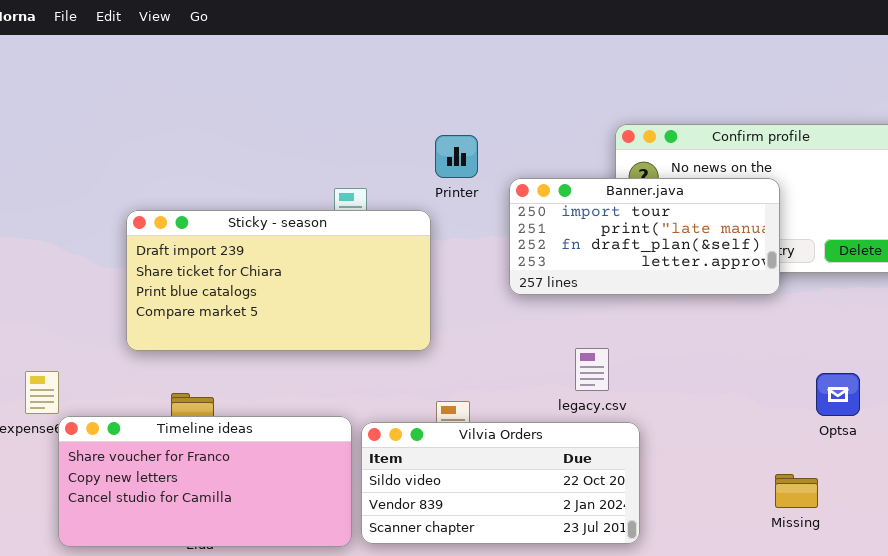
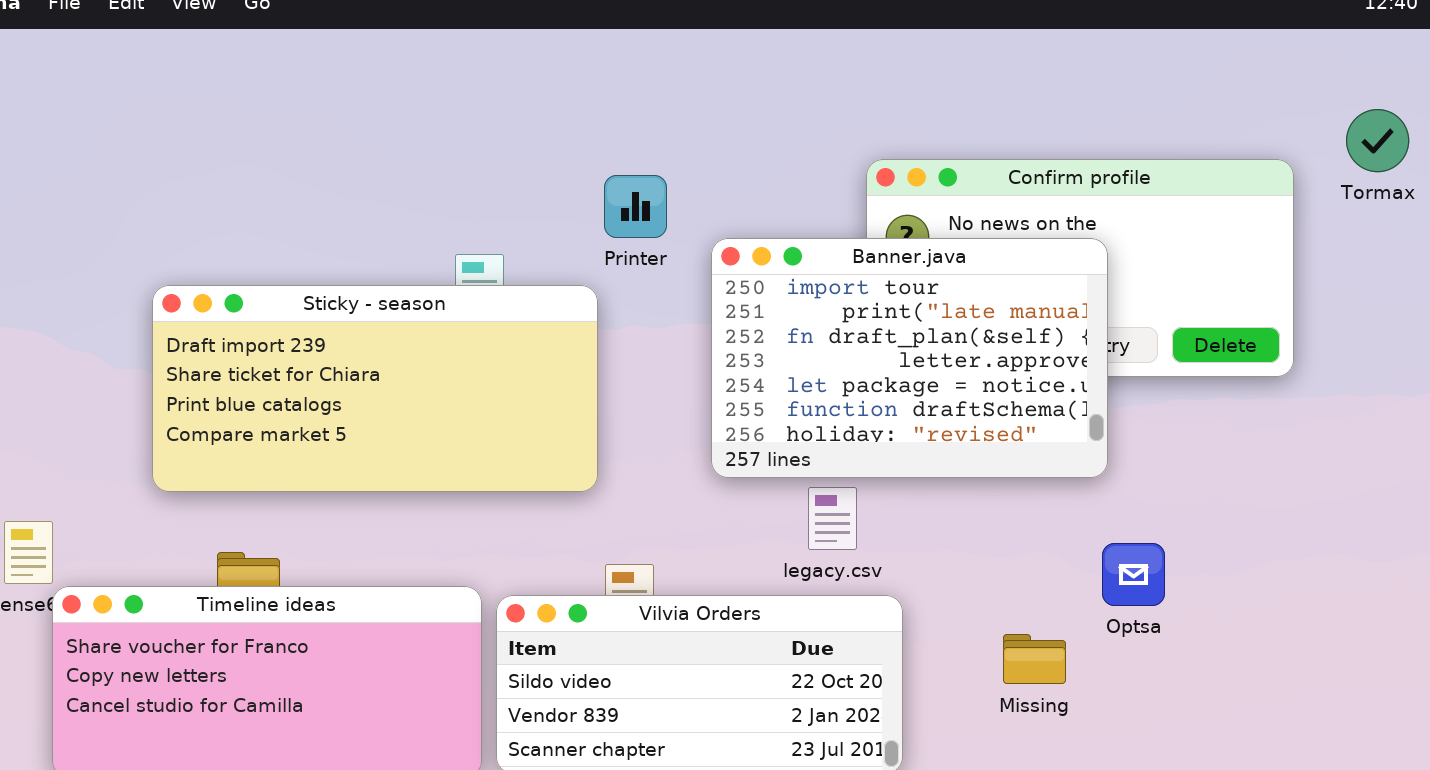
Banner.java: [509,178,780,295] -> [711,238,1108,478], resized
Optsa: [816,373,860,416] -> [1102,543,1165,606], moved
Missing: [775,474,818,508] -> [1003,634,1066,684], moved

